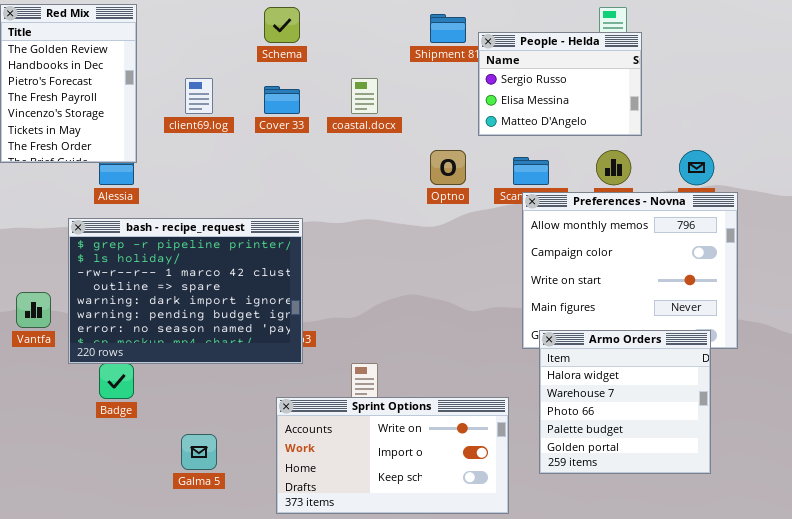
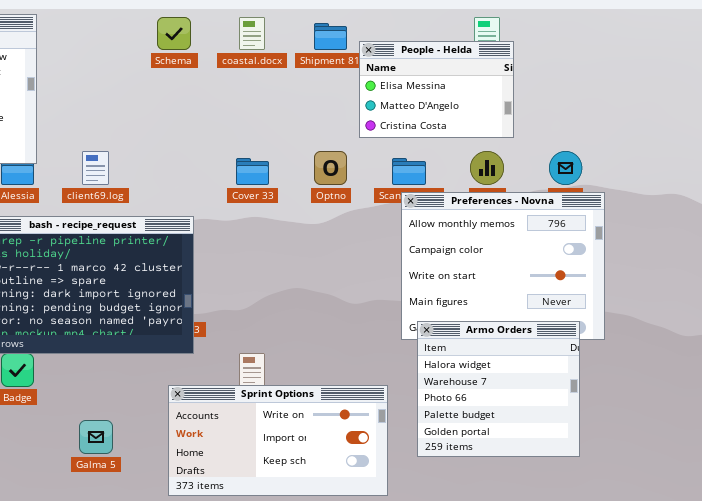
People - Helda: [478,32,642,136] -> [359,41,514,138], scrolled down 1 row
client69.log: [185,78,213,114] -> [82,151,109,185], moved
coastal.docx: [351,78,378,114] -> [239,17,265,50], moved
Cover 33: [264,86,300,114] -> [236,158,269,185], moved

